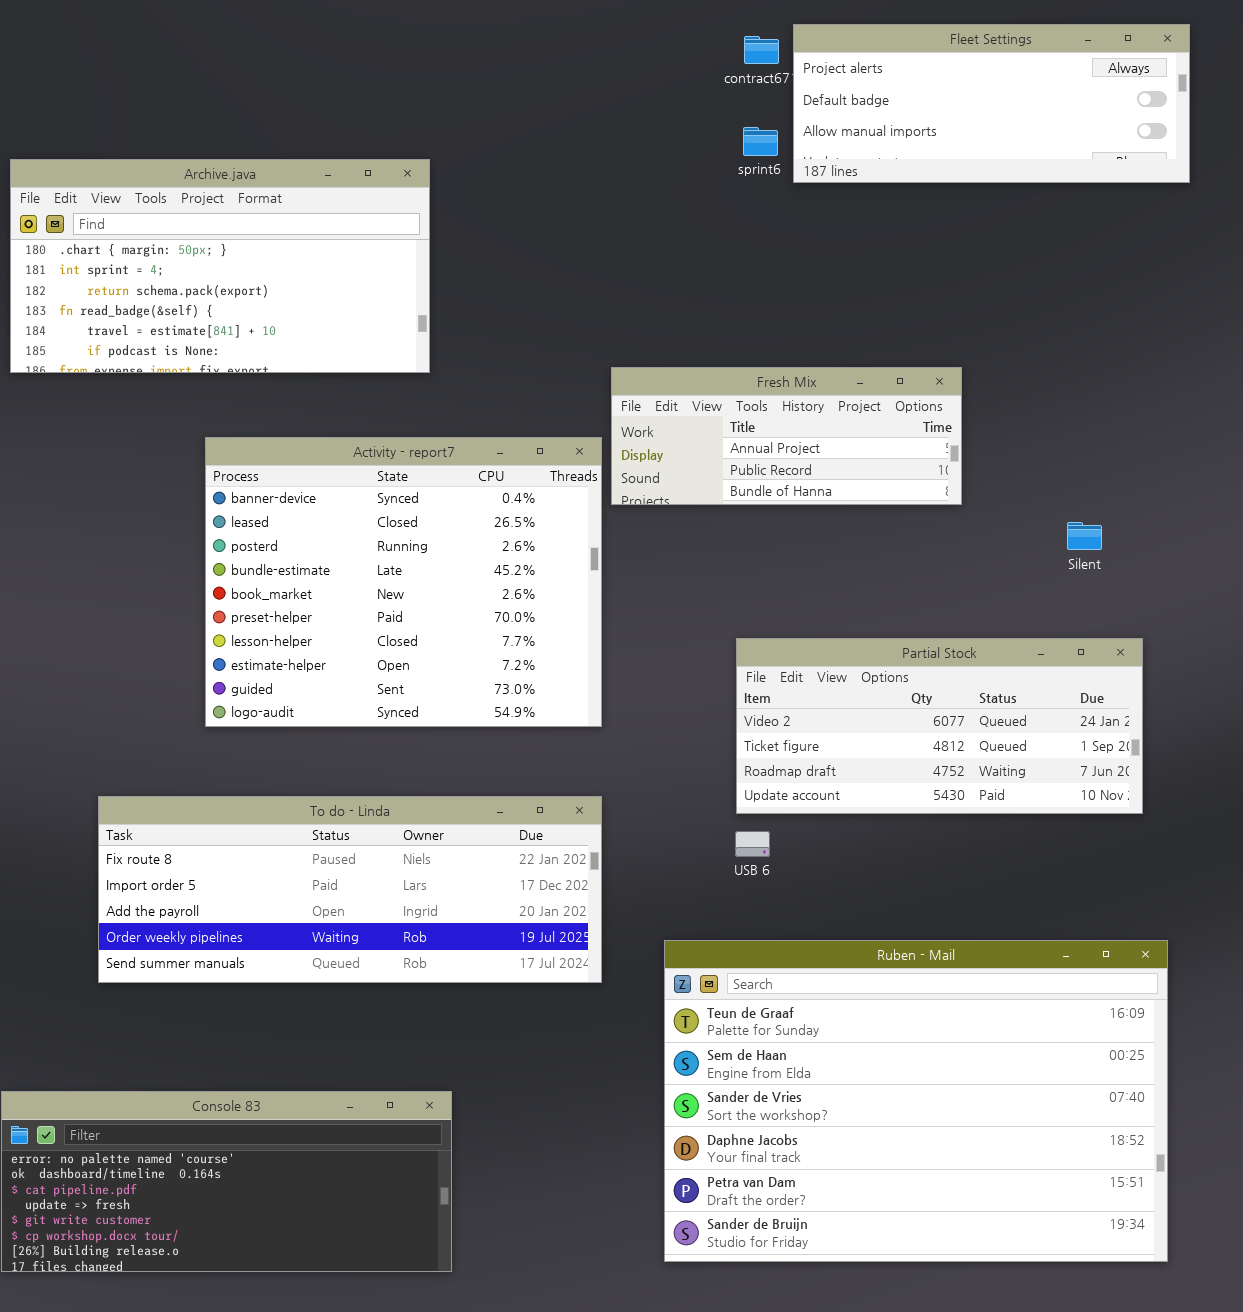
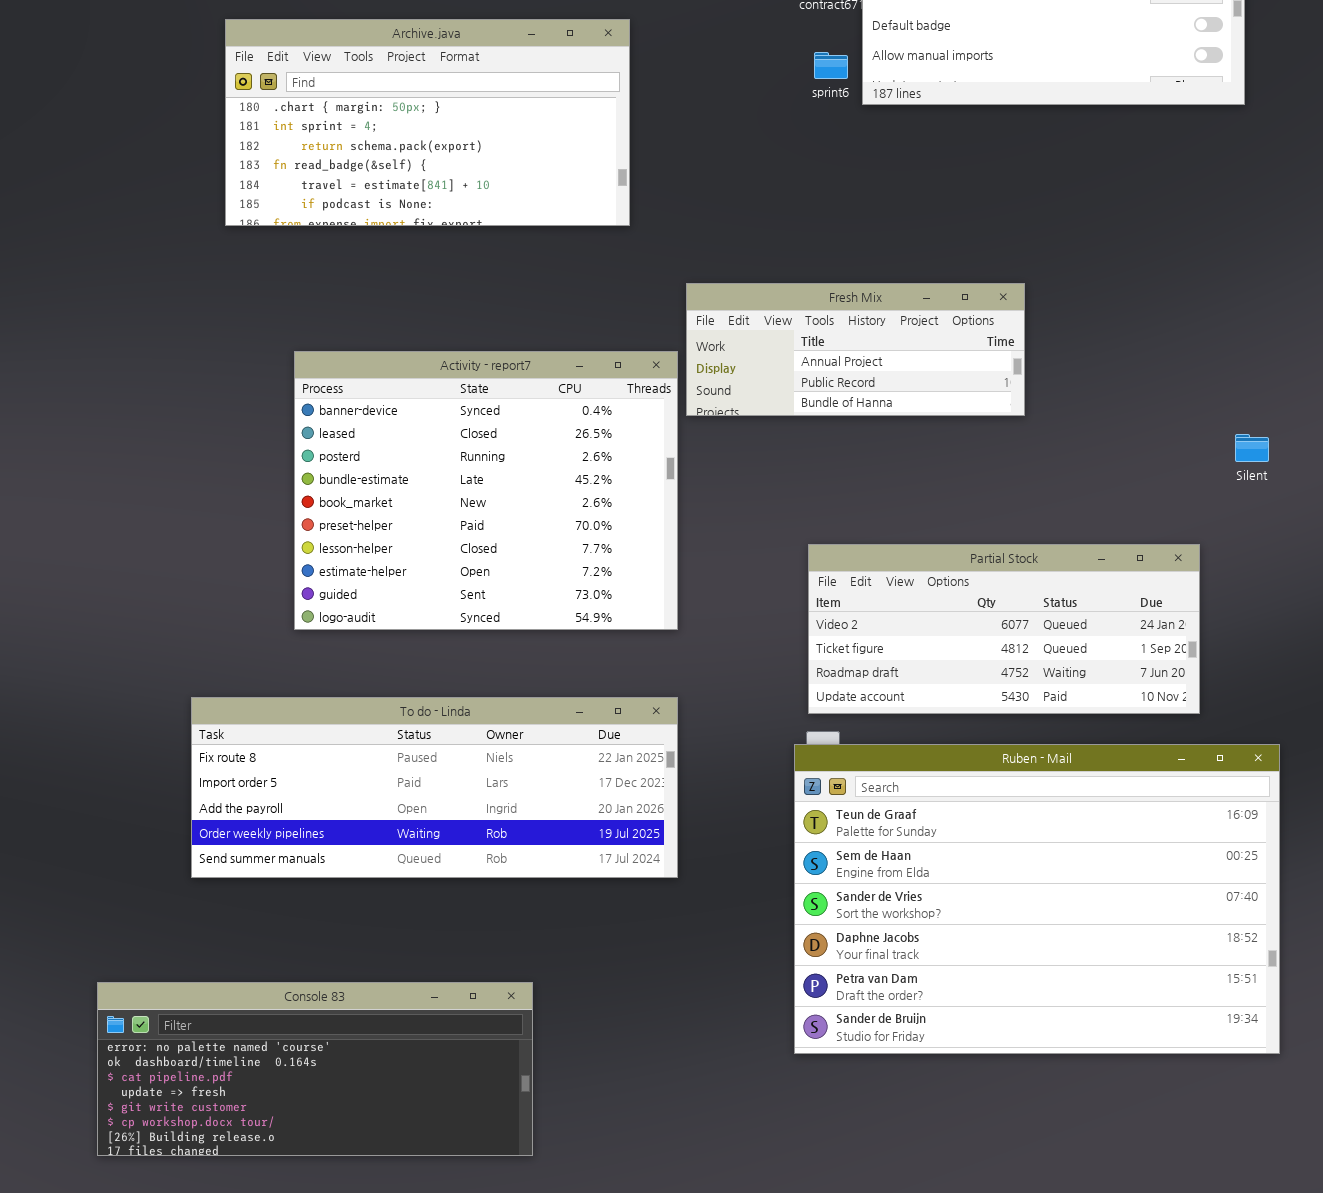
Archive.java: [10,159,430,373] -> [225,19,630,226], moved
Silent: [1067,522,1102,550] -> [1235,434,1269,462], moved
Ruben - Mail: [664,940,1168,1262] -> [794,744,1280,1054], moved

